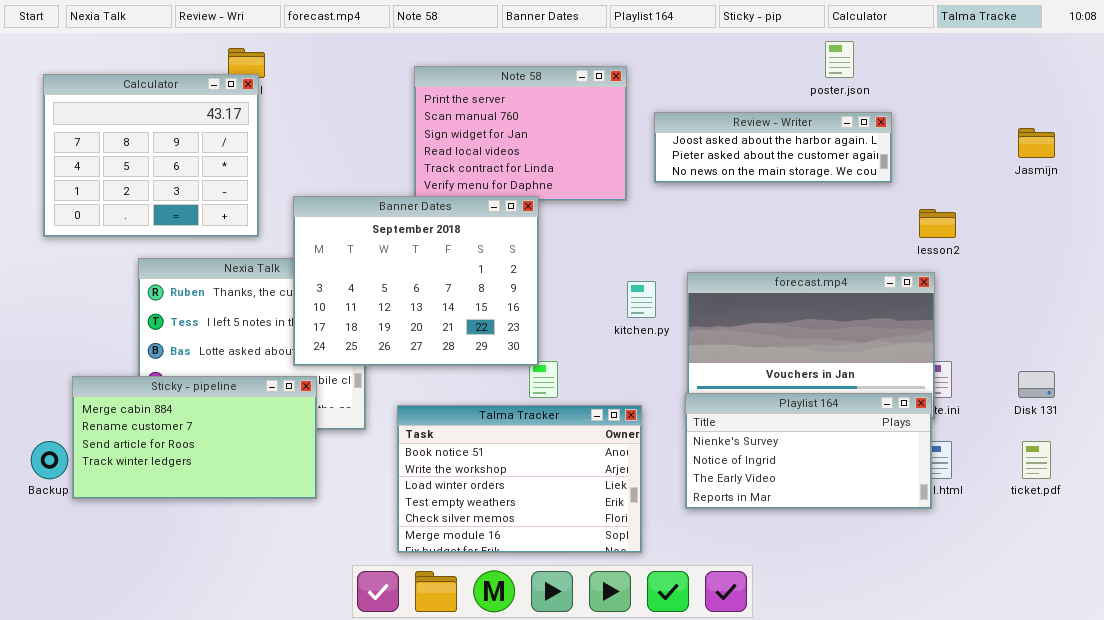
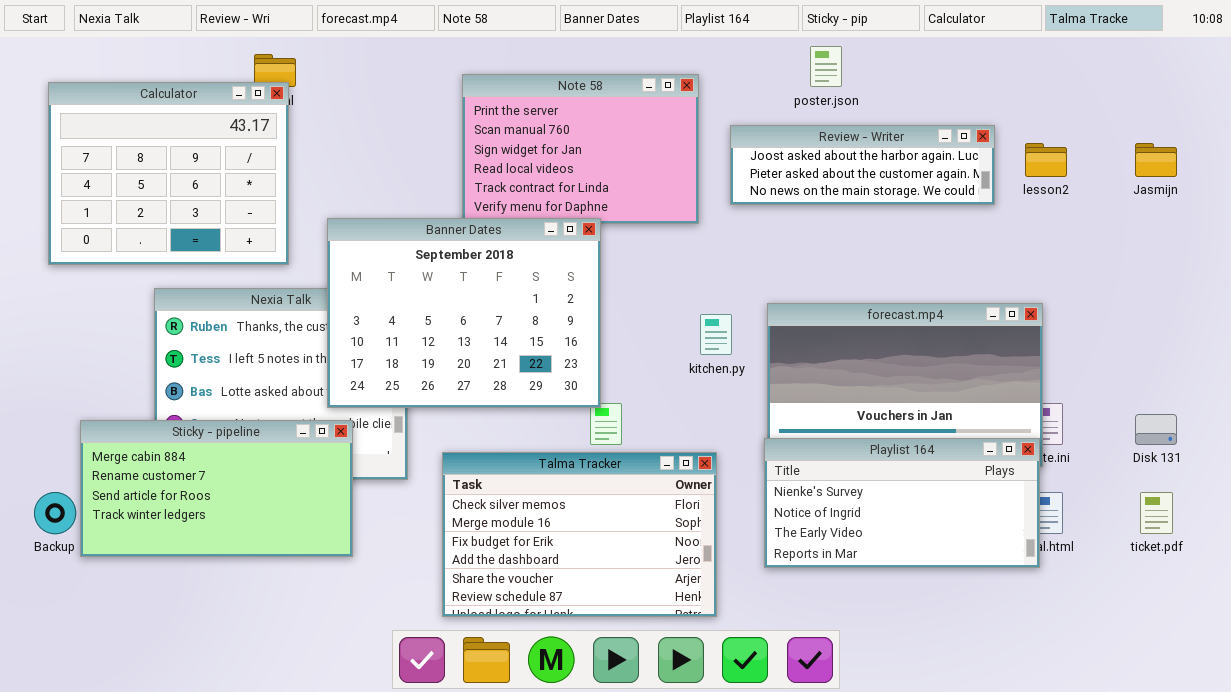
poster.json: [825,41,854,78] -> [810,46,842,87], moved
lesson2: [919,209,956,238] -> [1025,143,1067,177], moved
Talma Tracker: [397,405,642,553] -> [442,452,717,617], scrolled down 4 rows

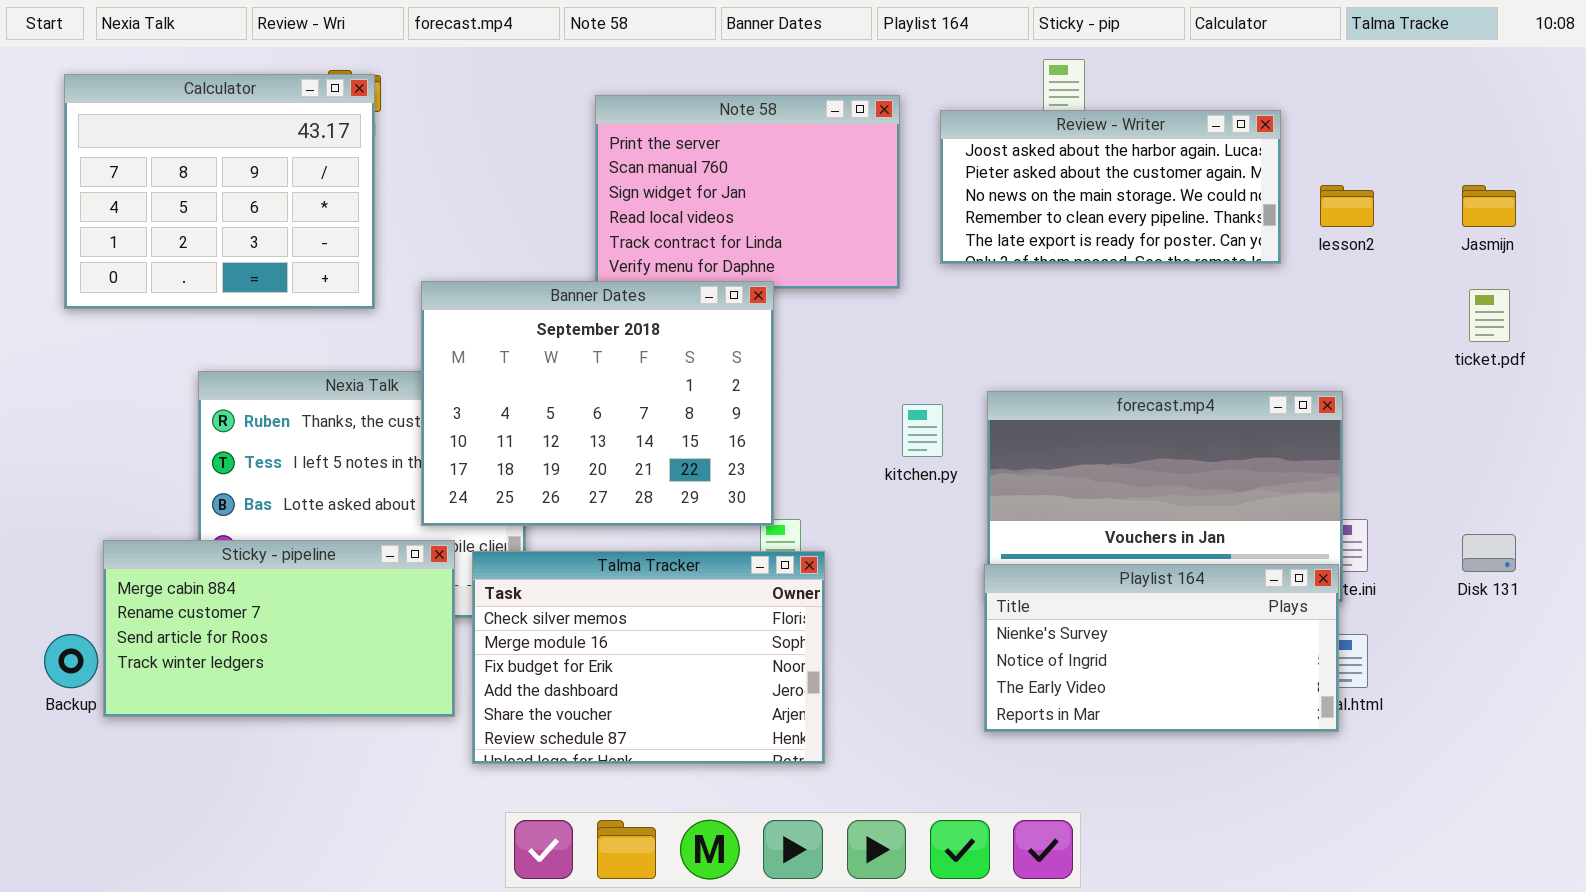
Calculator: [48,82,289,265] -> [64,74,375,309], moved
Review - Writer: [730,125,995,205] -> [940,110,1281,264], resized
Talma Tracker: [442,452,717,617] -> [472,551,825,764], moved
ticket.pdf: [1140,492,1173,534] -> [1469,289,1510,342], moved

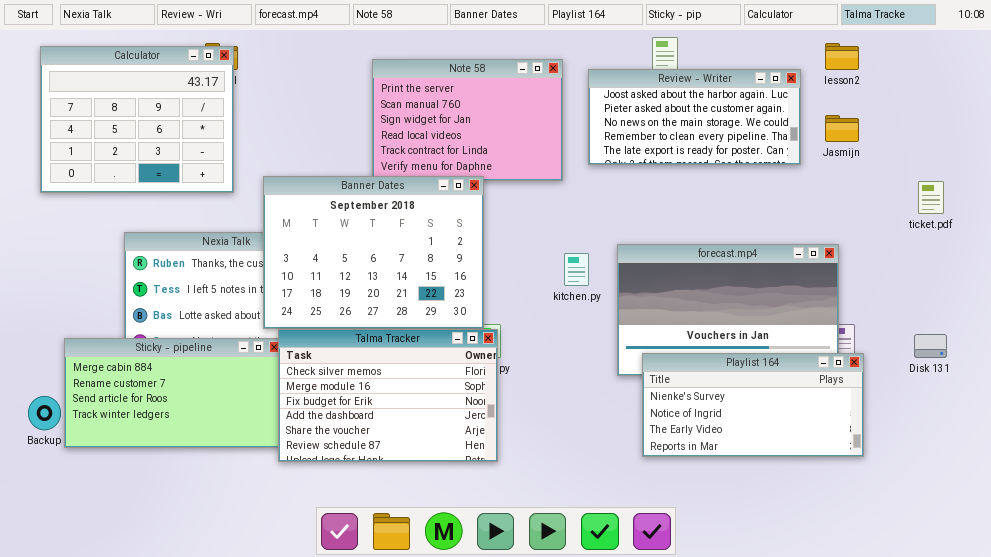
lesson2: [1320,185,1374,227] -> [825,43,859,70], moved
Jasmijn: [1462,185,1516,227] -> [825,115,859,142], moved
Talma Tracker: [472,551,825,764] -> [278,329,498,462], moved
Playlist 164: [984,564,1339,732] -> [642,353,864,457], moved

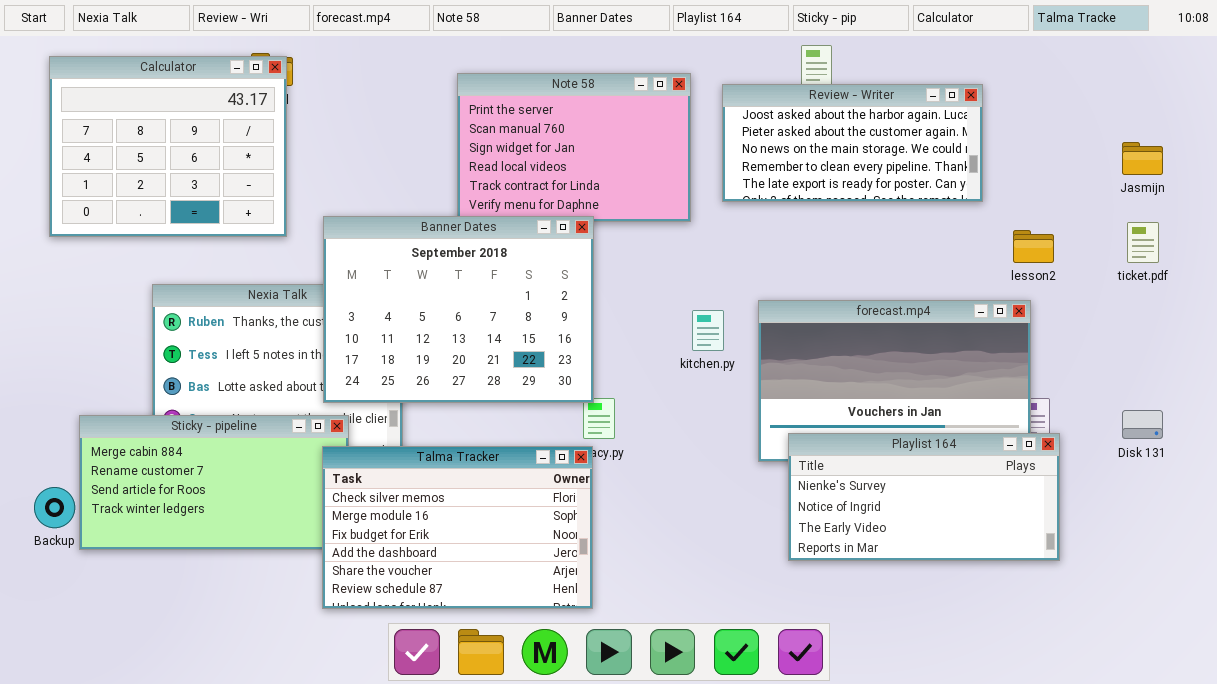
lesson2: [825,43,859,70] -> [1013,230,1054,263], moved
Jasmijn: [825,115,859,142] -> [1122,142,1163,175], moved
Talma Tracker: [278,329,498,462] -> [322,446,593,609], moved

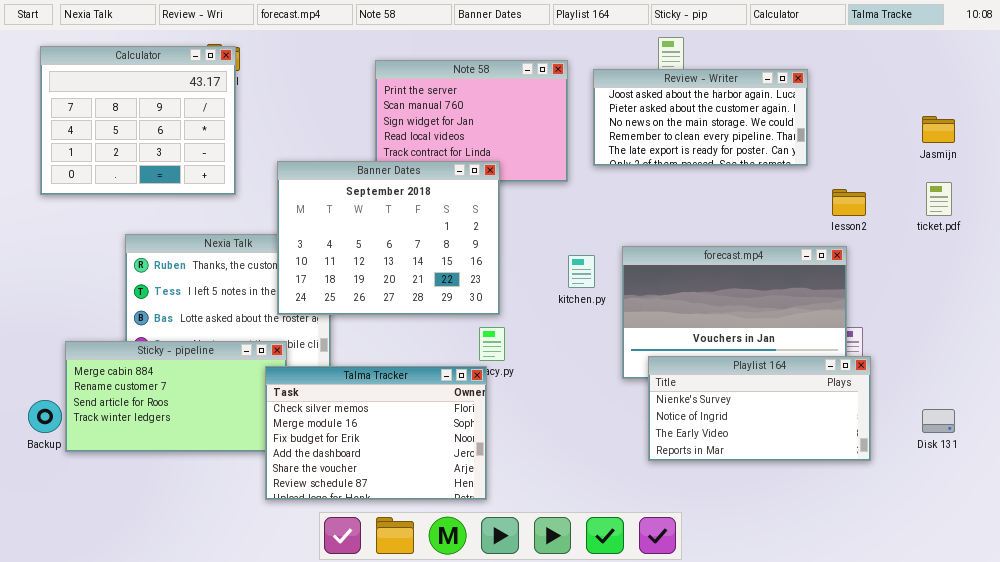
Banner Dates: [323,216,594,403] -> [277,161,500,315], moved
Disk 131: [1122,410,1163,439] -> [922,409,955,433], moved

